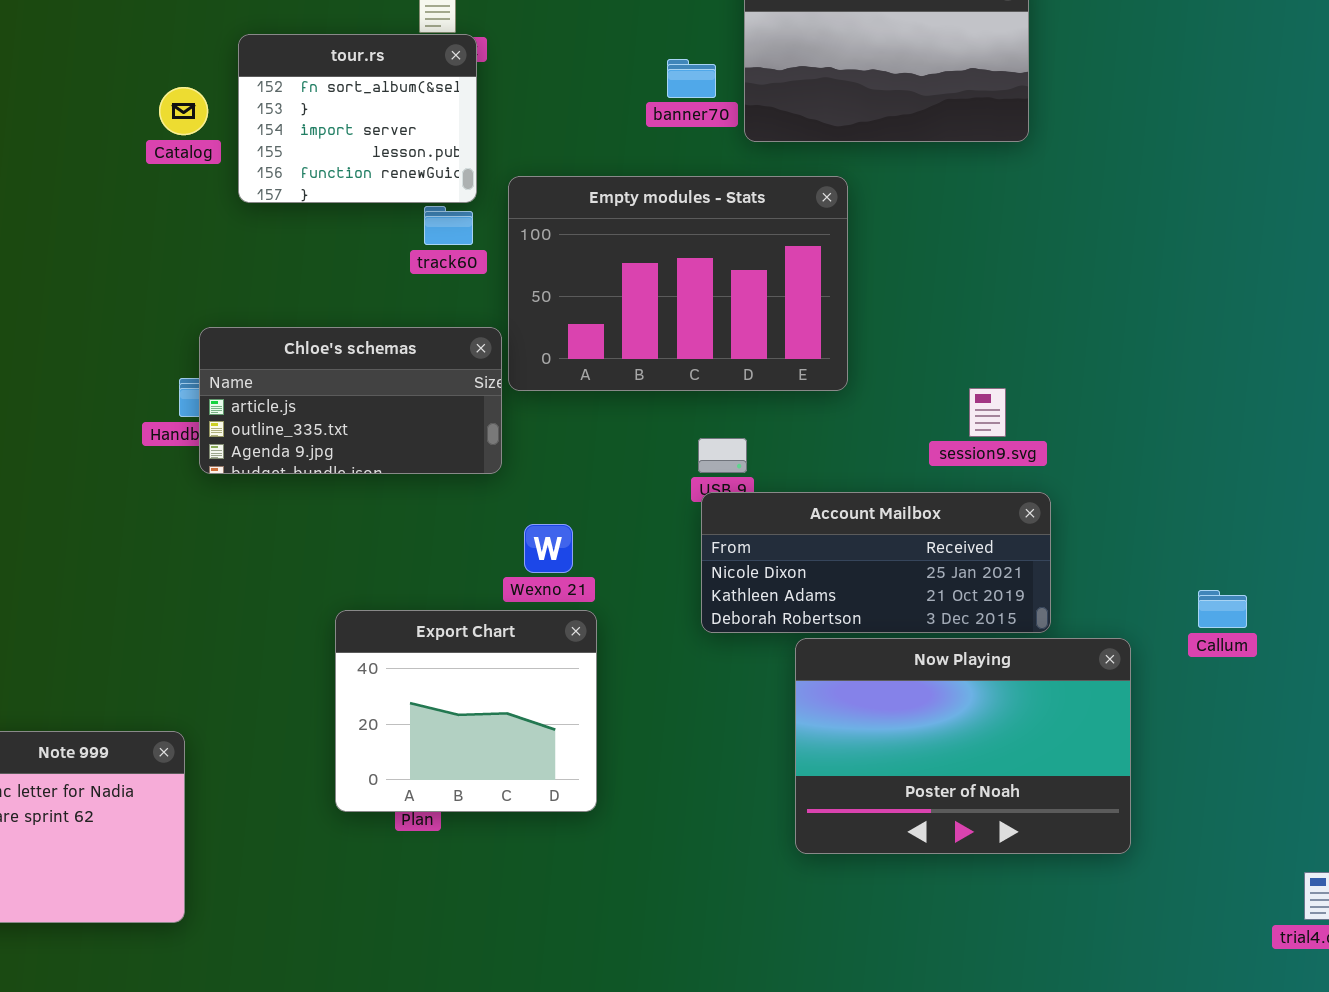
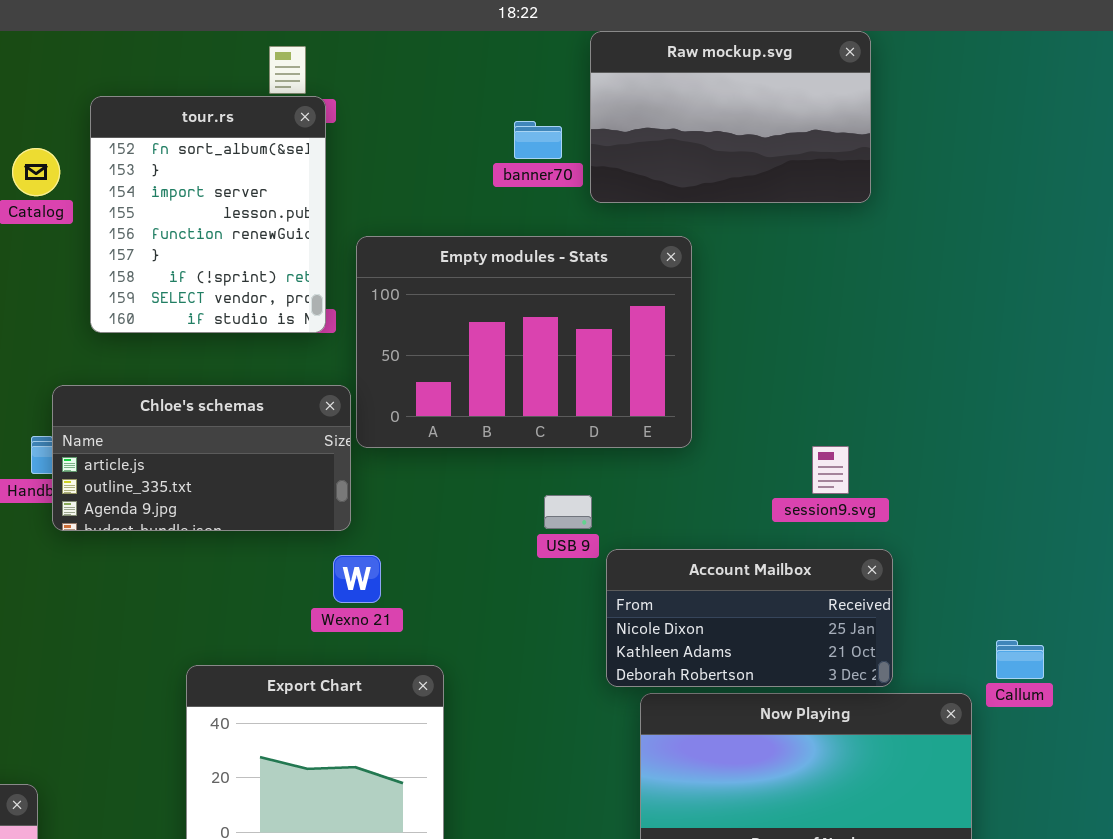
tour.rs: [238,34,477,203] -> [90,96,326,333], resized
Account Mailbox: [701,492,1051,633] -> [606,549,893,687], resized
Wexno 21: [524,524,573,573] -> [333,555,381,603], moved
Callum: [1198,590,1247,628] -> [996,640,1044,679], moved

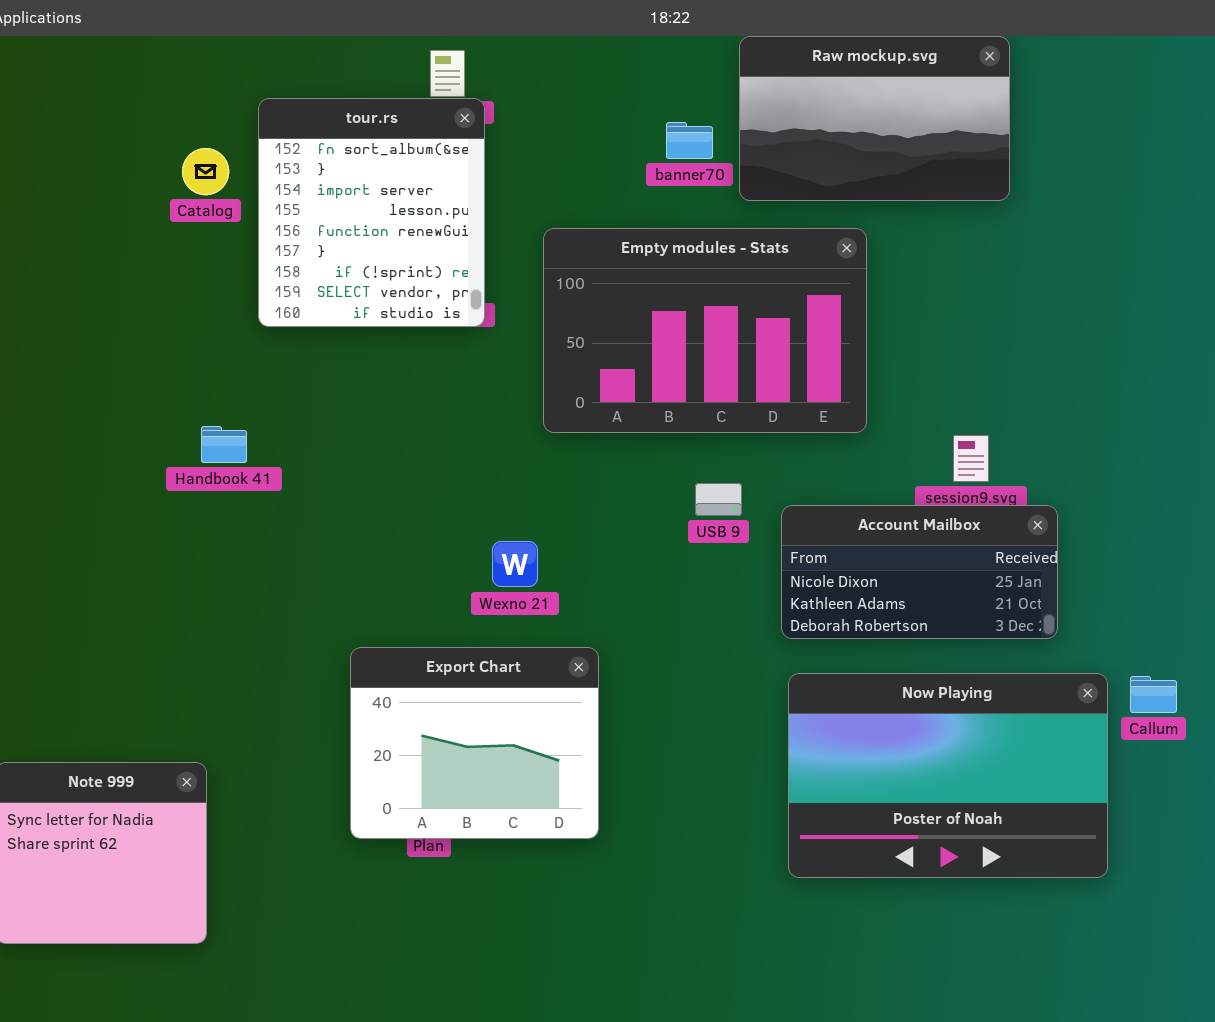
Empty modules - Stats: [356,236,692,448] -> [543,228,867,433], moved
Chloe's schemas: [52,385,351,531] -> none, closed
Account Mailbox: [606,549,893,687] -> [781,505,1058,639], moved
Callum: [996,640,1044,679] -> [1130,676,1177,713], moved

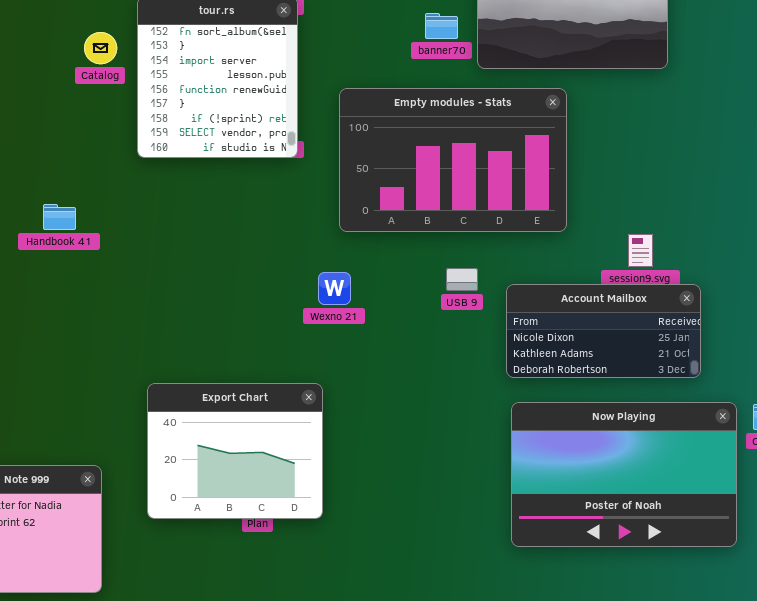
Handbook 41: [201,426,247,463] -> [43,204,76,230], moved
Wexno 21: [492,541,538,587] -> [318,272,351,305], moved
Export Chart: [350,647,599,839] -> [147,383,323,519], moved

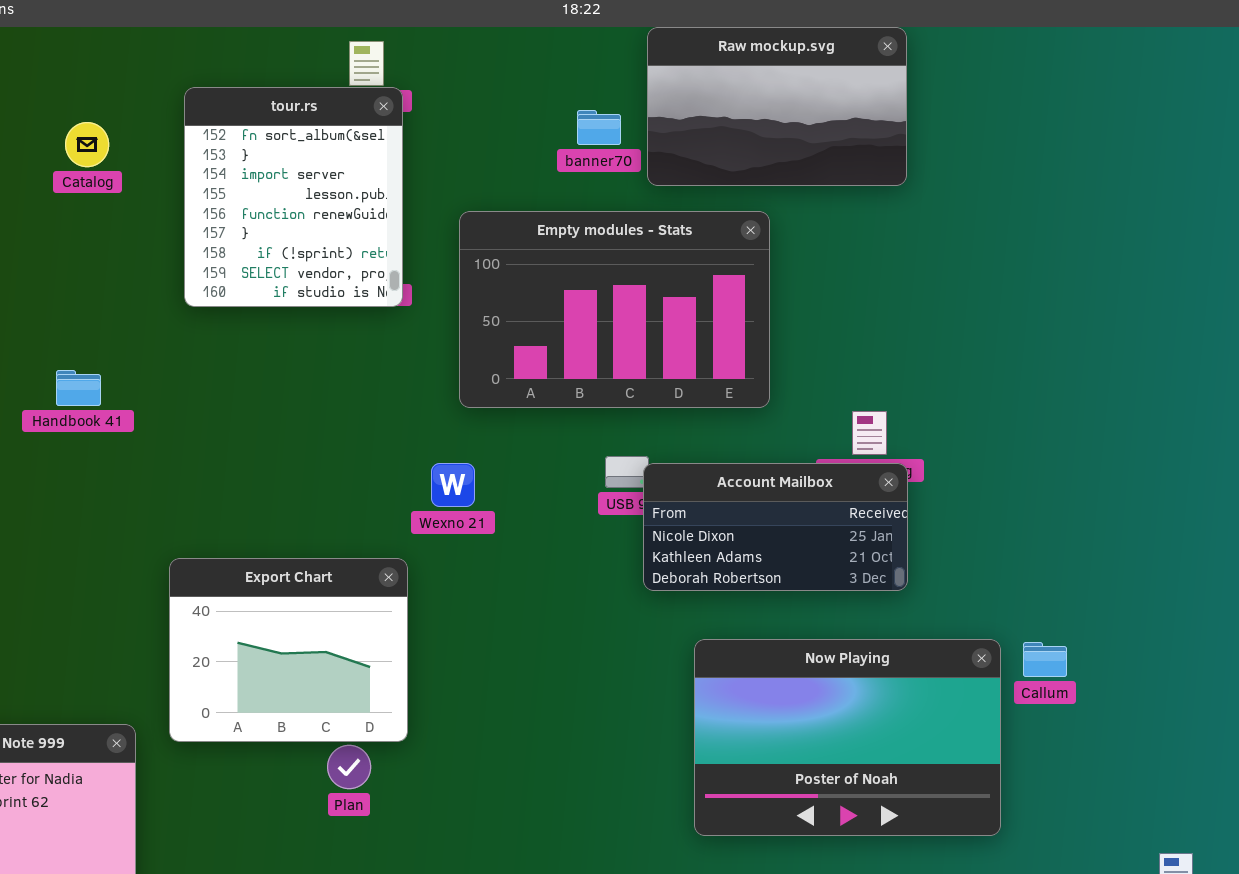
Catalog: [84,32,117,64] -> [65,122,109,167], moved
Account Mailbox: [506,284,701,378] -> [643,463,908,591], moved
Export Chart: [147,383,323,519] -> [169,558,408,742], moved

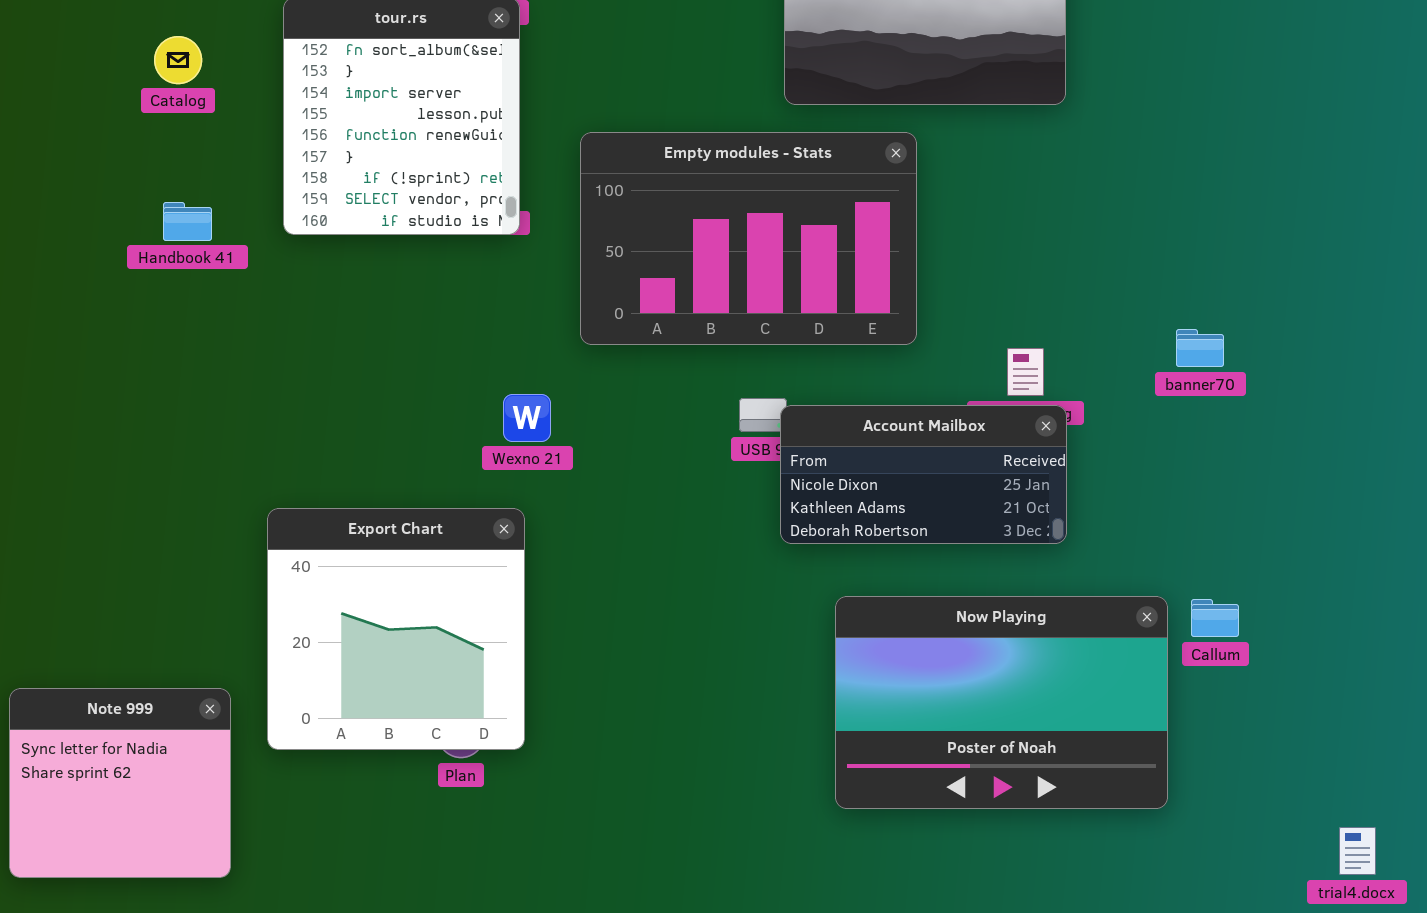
banner70: [577,110,621,145] -> [1176,329,1224,367], moved
Handbook 41: [56,370,101,406] -> [163,202,212,241], moved
Wexno 21: [431,463,475,507] -> [503,394,551,442], moved
Export Chart: [169,558,408,742] -> [267,508,525,750], resized

